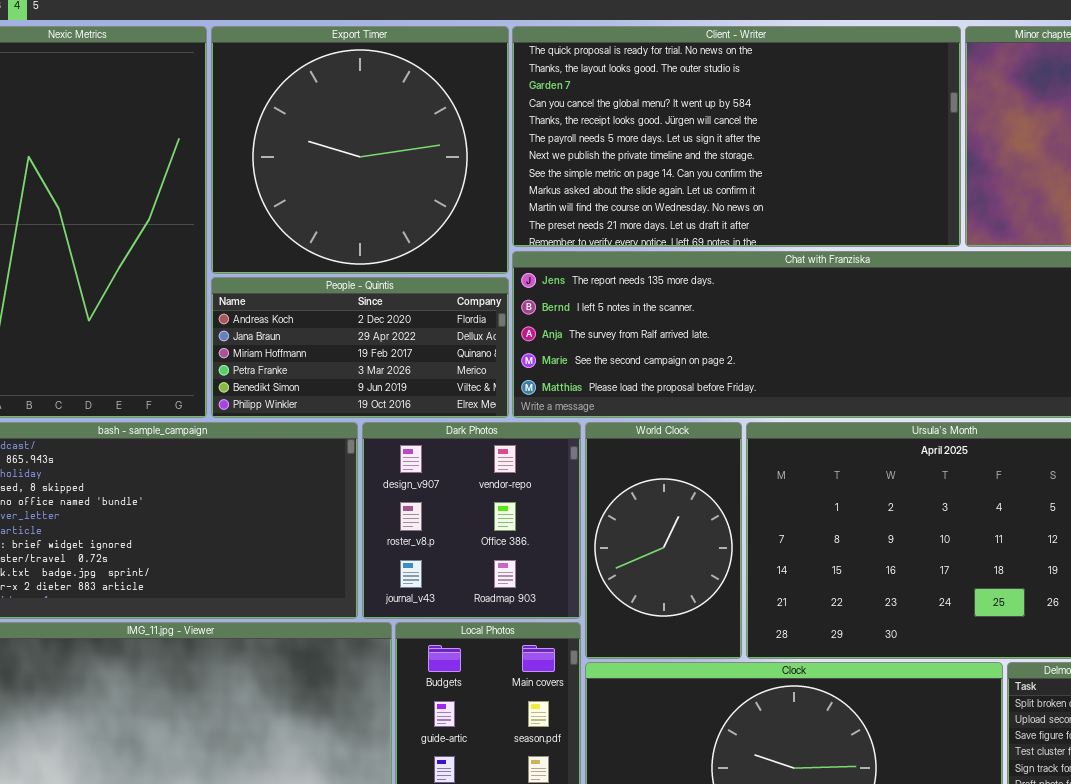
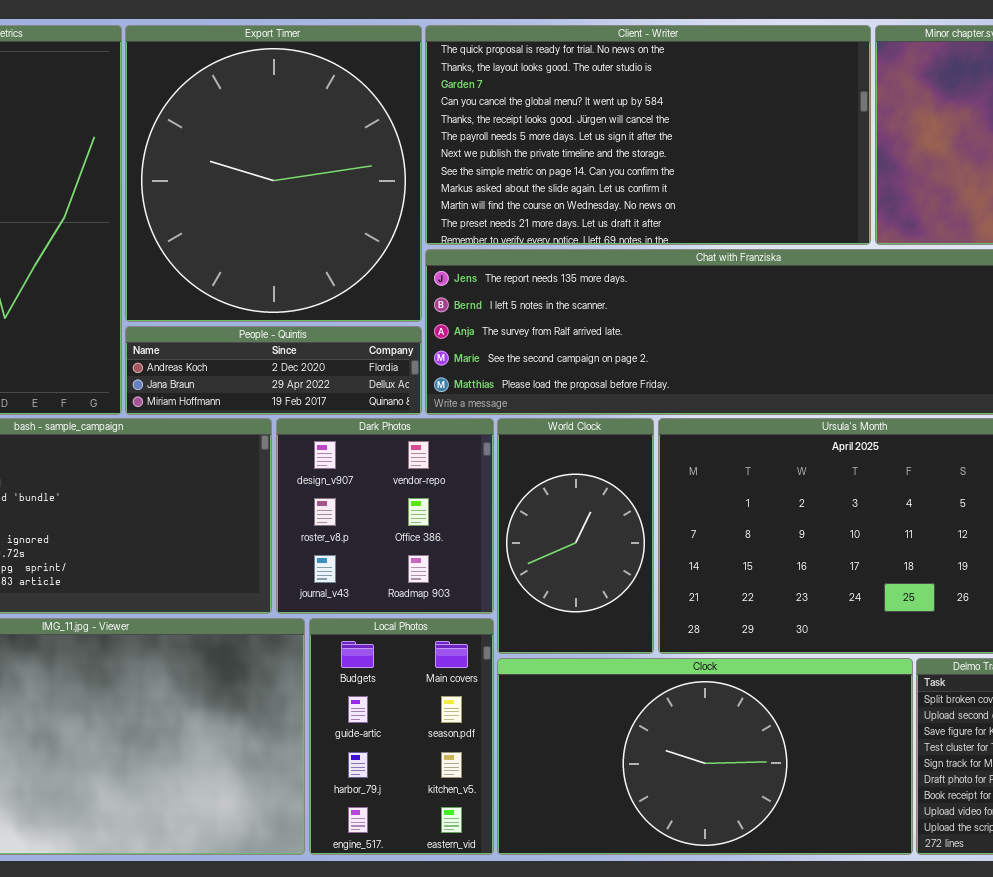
Export Timer: [211,26,509,274] -> [125,25,422,322], resized
People - Quintis: [211,277,509,418] -> [125,326,422,415], resized

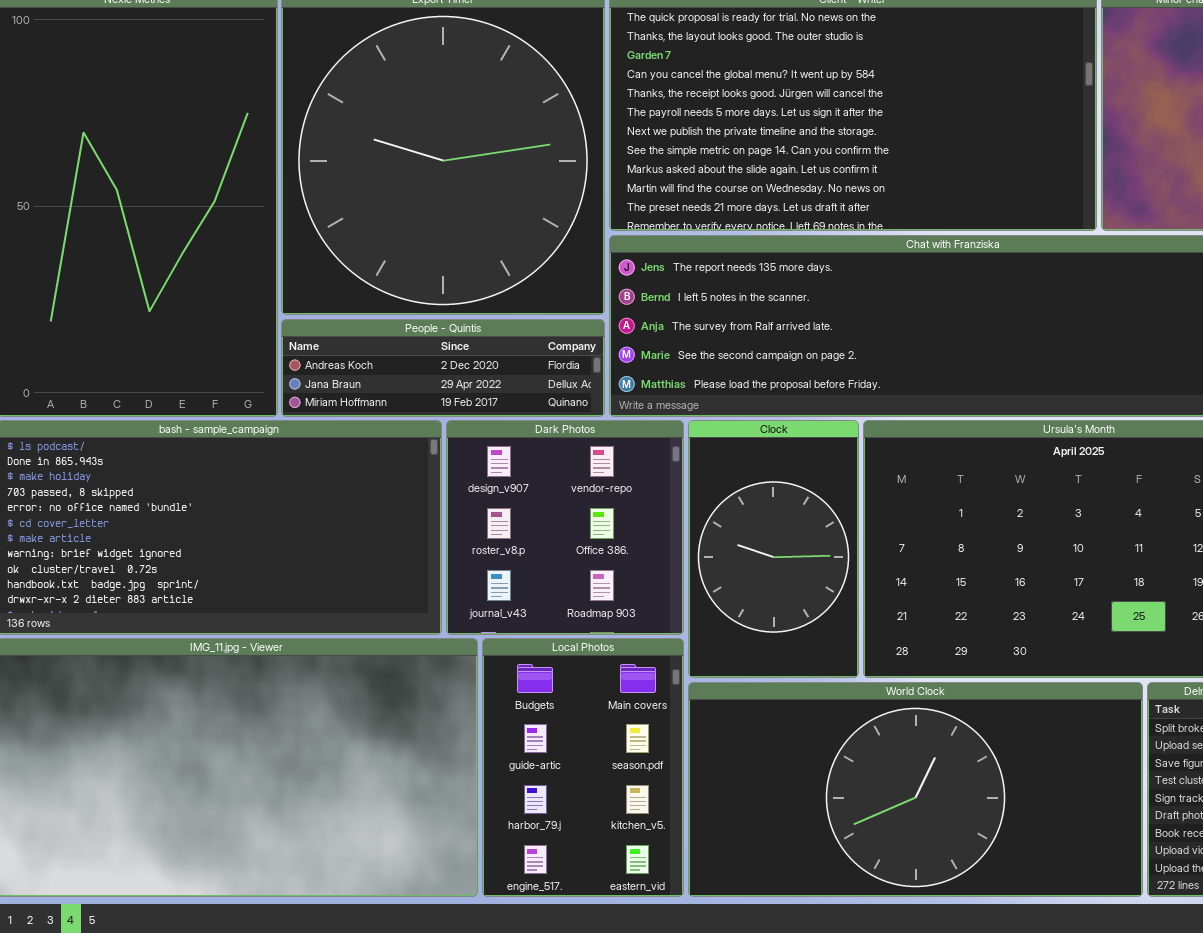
World Clock: [497,418,654,654] -> [688,682,1143,897], moved, resized
Clock: [497,658,913,855] -> [688,420,859,678], moved, resized

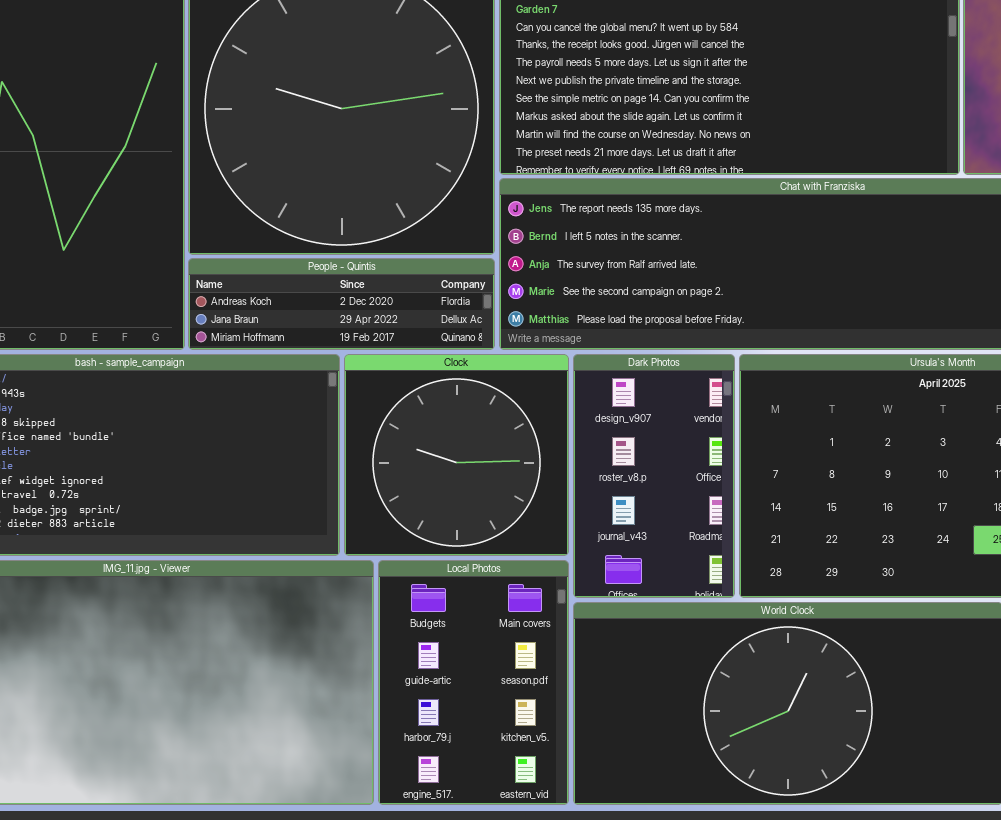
Dark Photos: [446,420,684,635] -> [573,354,735,598], moved, resized
Clock: [688,420,859,678] -> [344,354,569,556], moved, resized

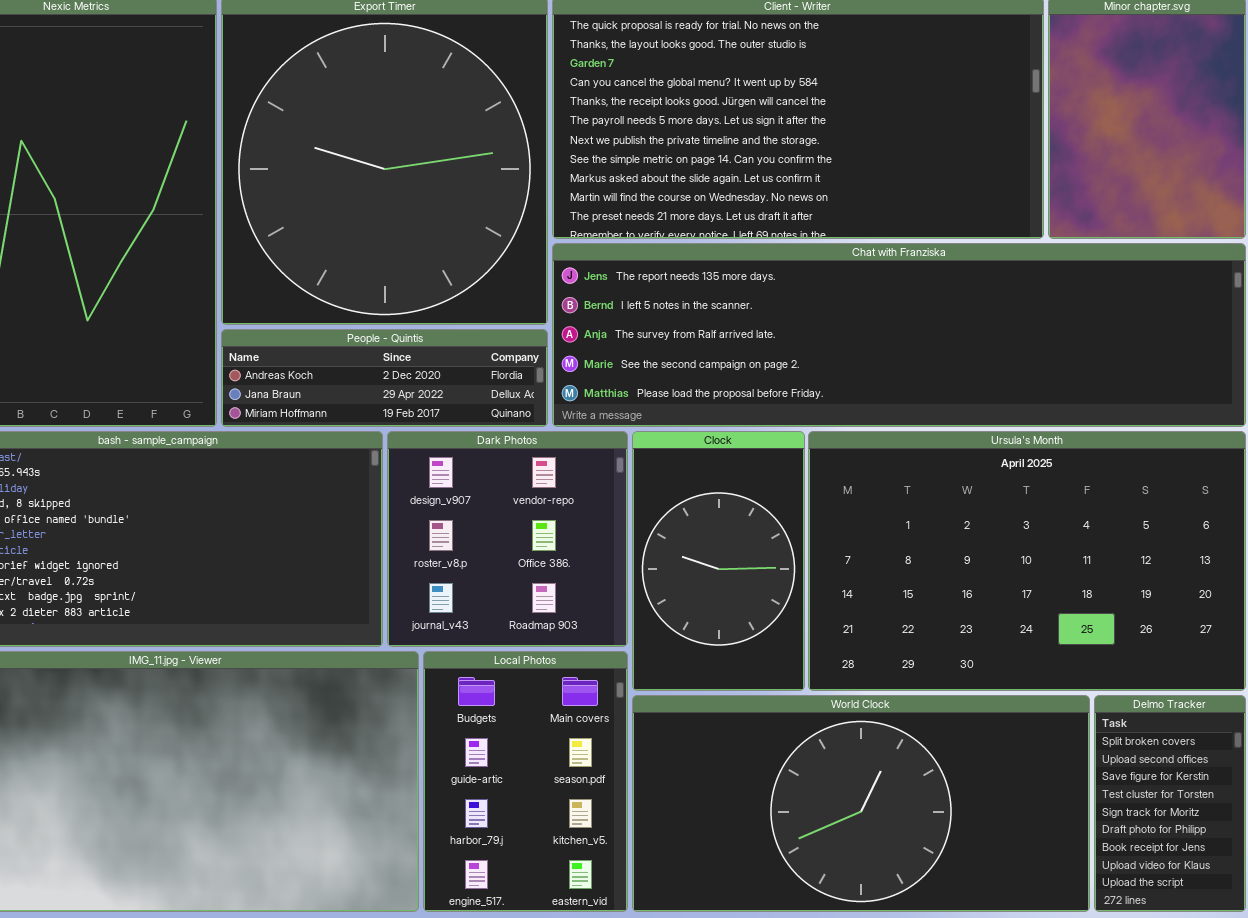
Clock: [344,354,569,556] -> [632,431,805,691], moved, resized
Dark Photos: [573,354,735,598] -> [387,431,628,647], moved, resized

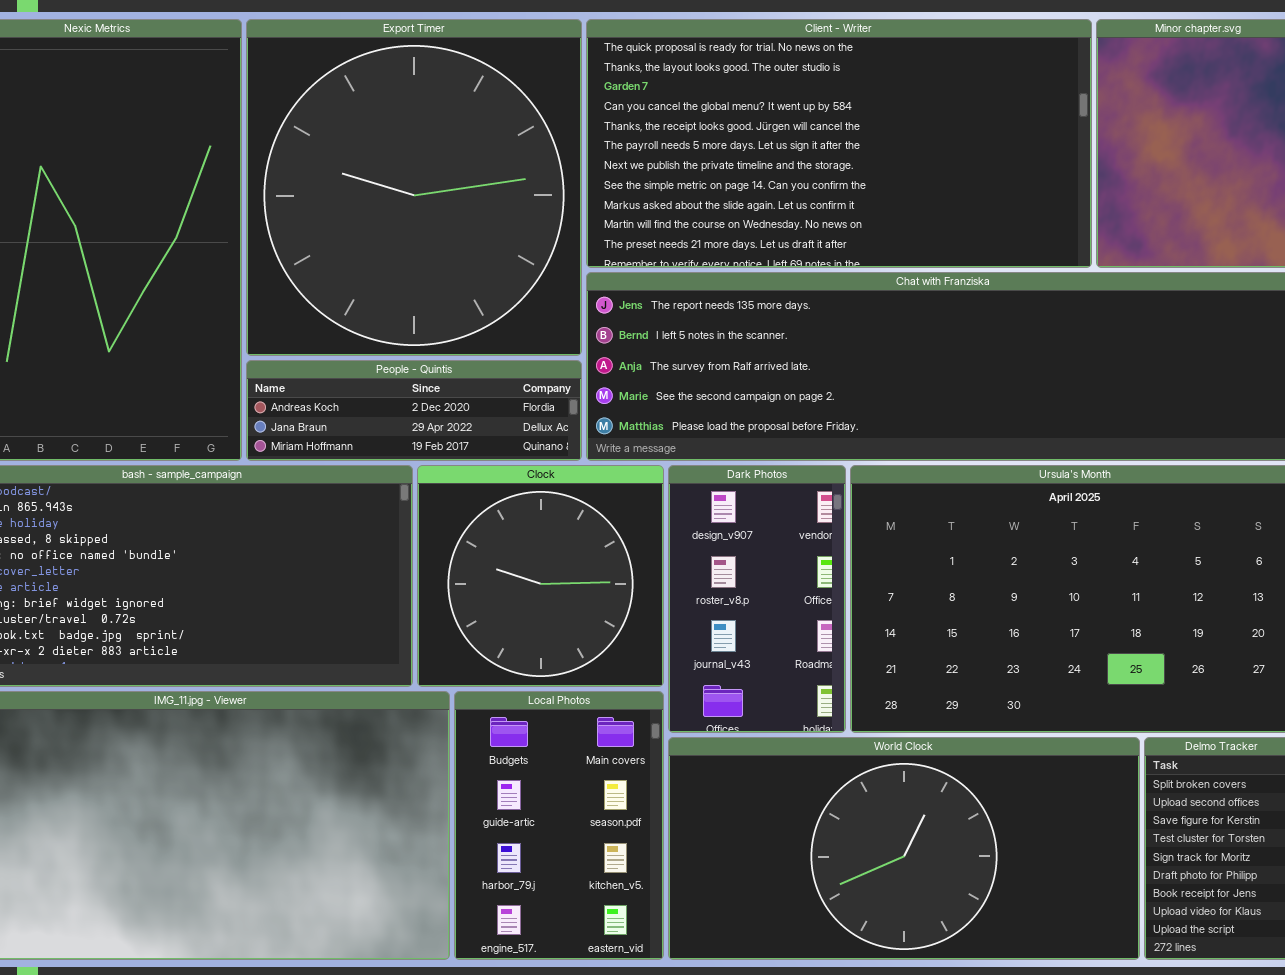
Dark Photos: [387,431,628,647] -> [668,465,846,733], moved, resized
Clock: [632,431,805,691] -> [417,465,664,687], moved, resized

